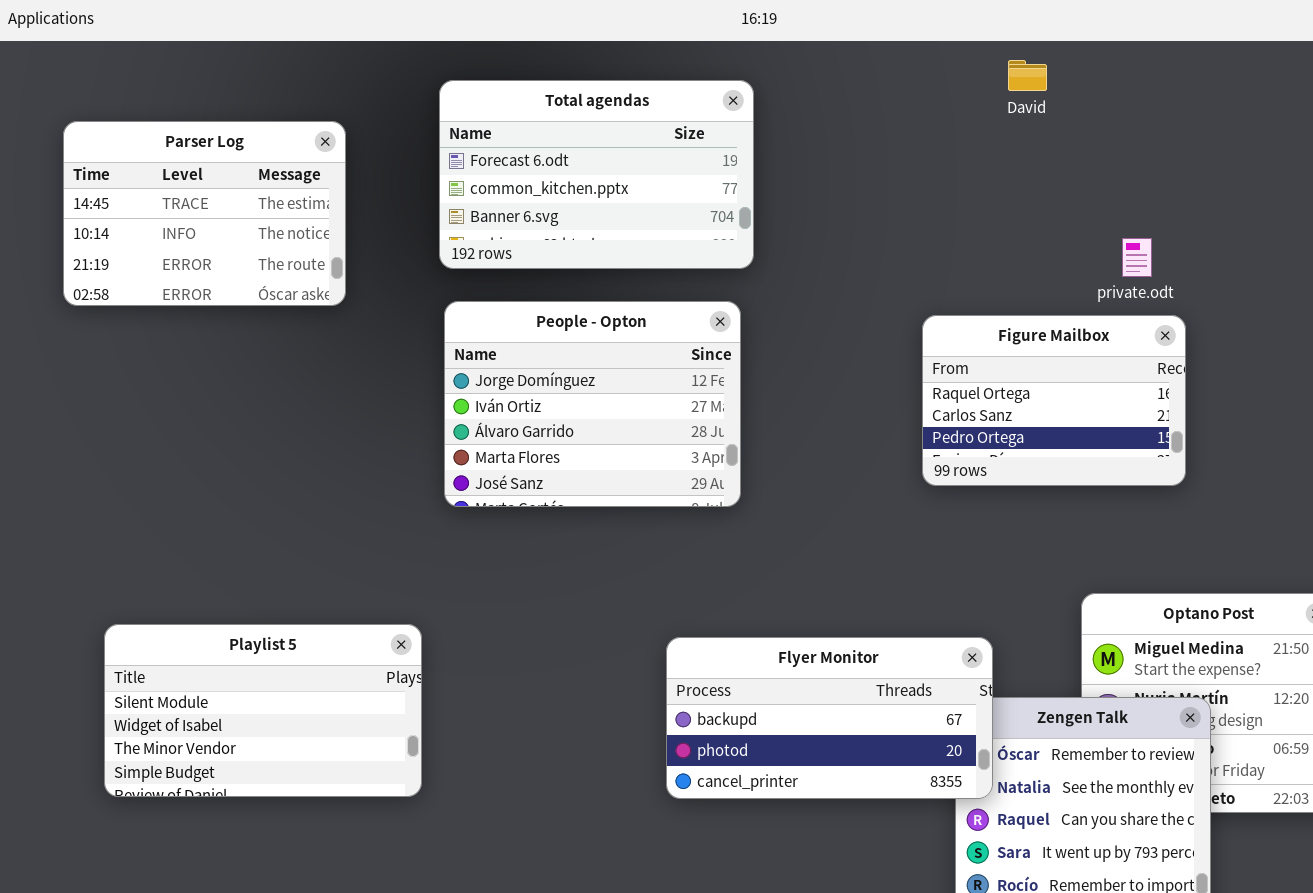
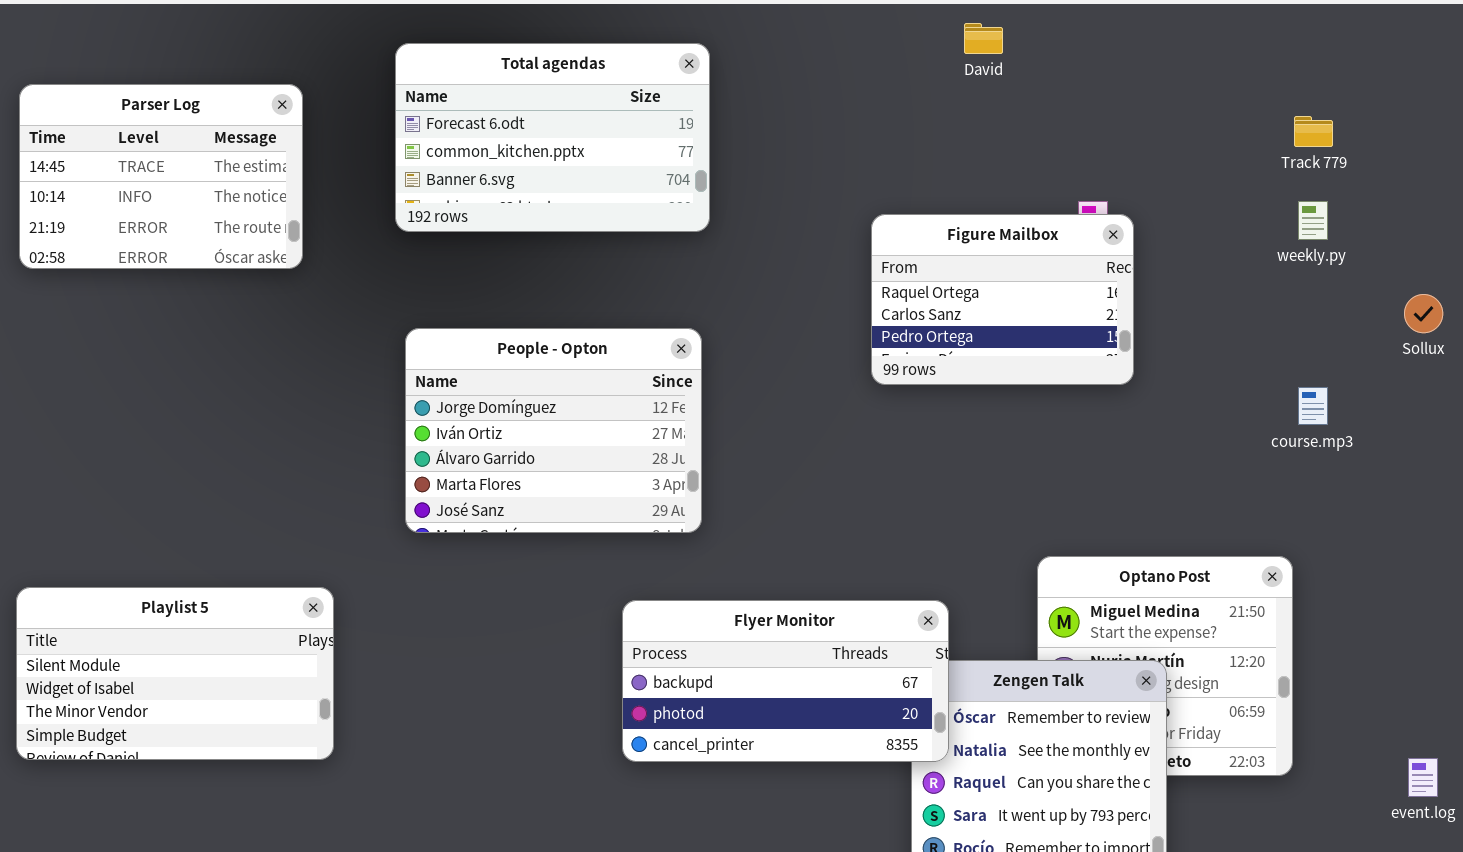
People - Opton: [444,301,741,507] -> [405,328,702,533], moved
Figure Mailbox: [922,315,1186,486] -> [871,214,1134,385], moved
Playlist 5: [104,624,422,797] -> [16,587,334,760], moved

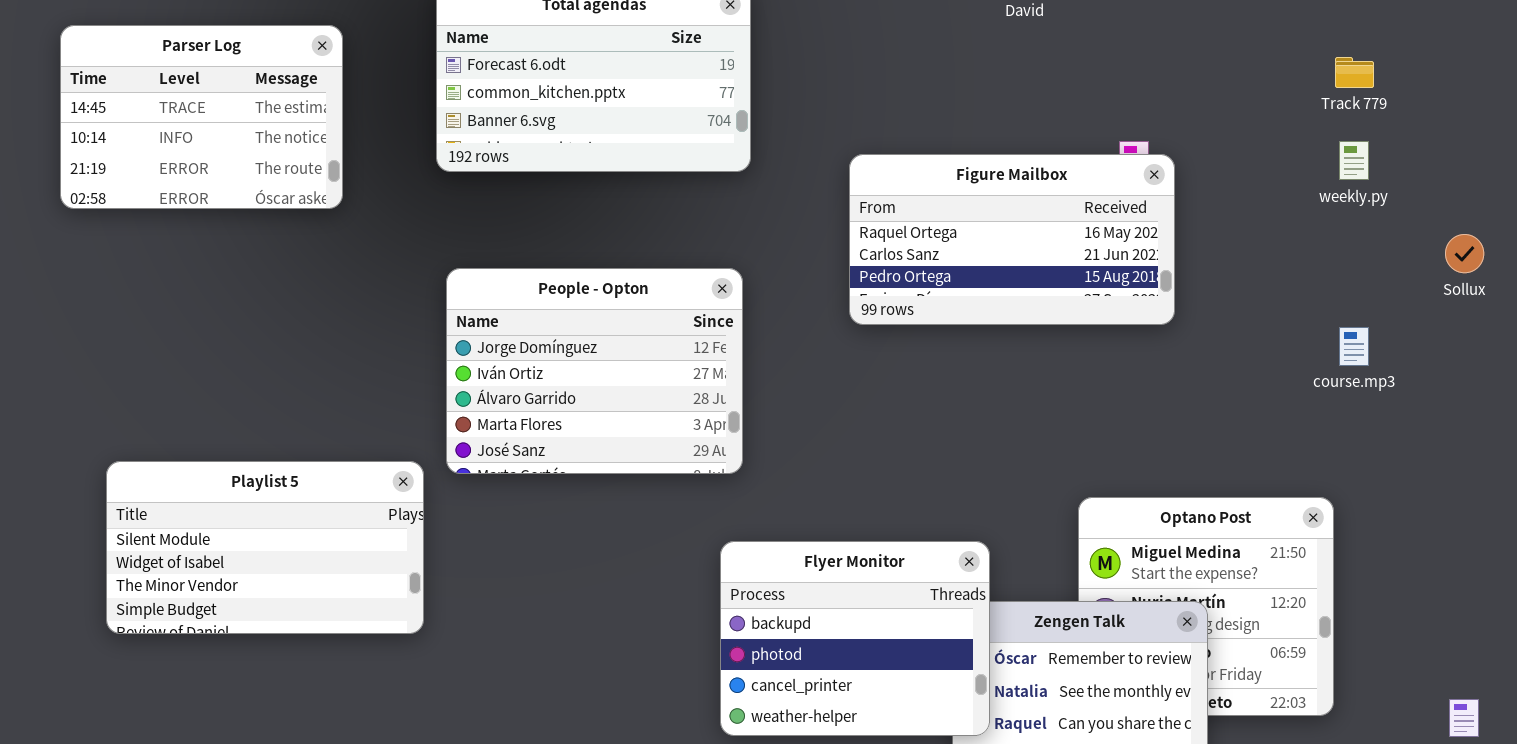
Figure Mailbox: [871,214,1134,385] -> [849,154,1175,325], resized
Playlist 5: [16,587,334,760] -> [106,461,424,634], moved
Flyer Monitor: [622,600,949,762] -> [720,541,990,736], resized

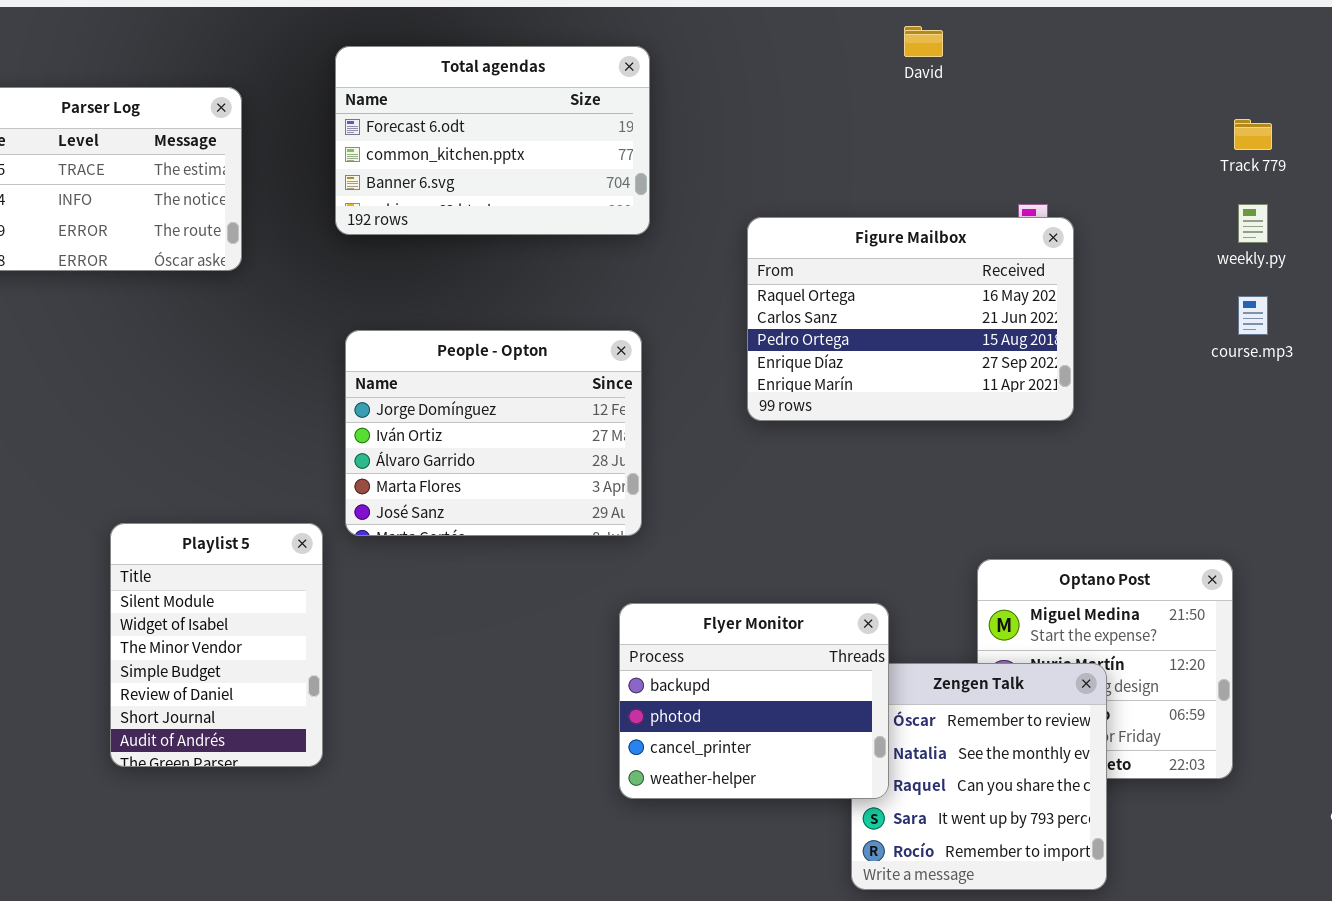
Figure Mailbox: [849,154,1175,325] -> [747,217,1074,421], resized
course.mp3: [1339,327,1369,366] -> [1238,296,1268,335], moved
Playlist 5: [106,461,424,634] -> [110,523,323,767], resized

